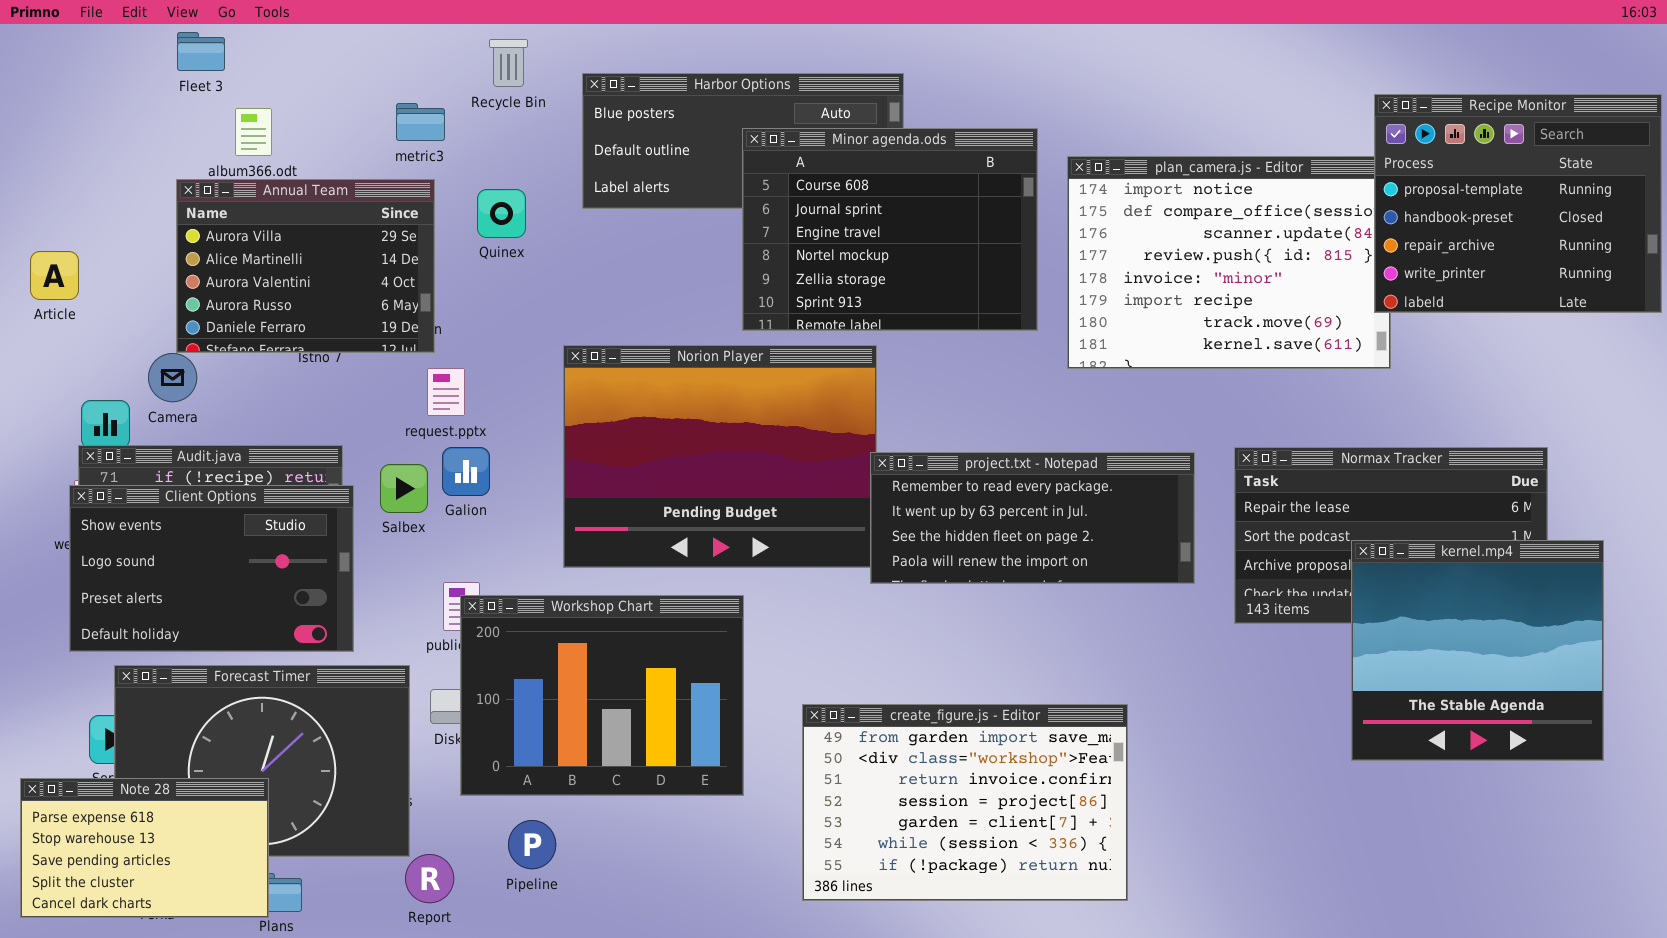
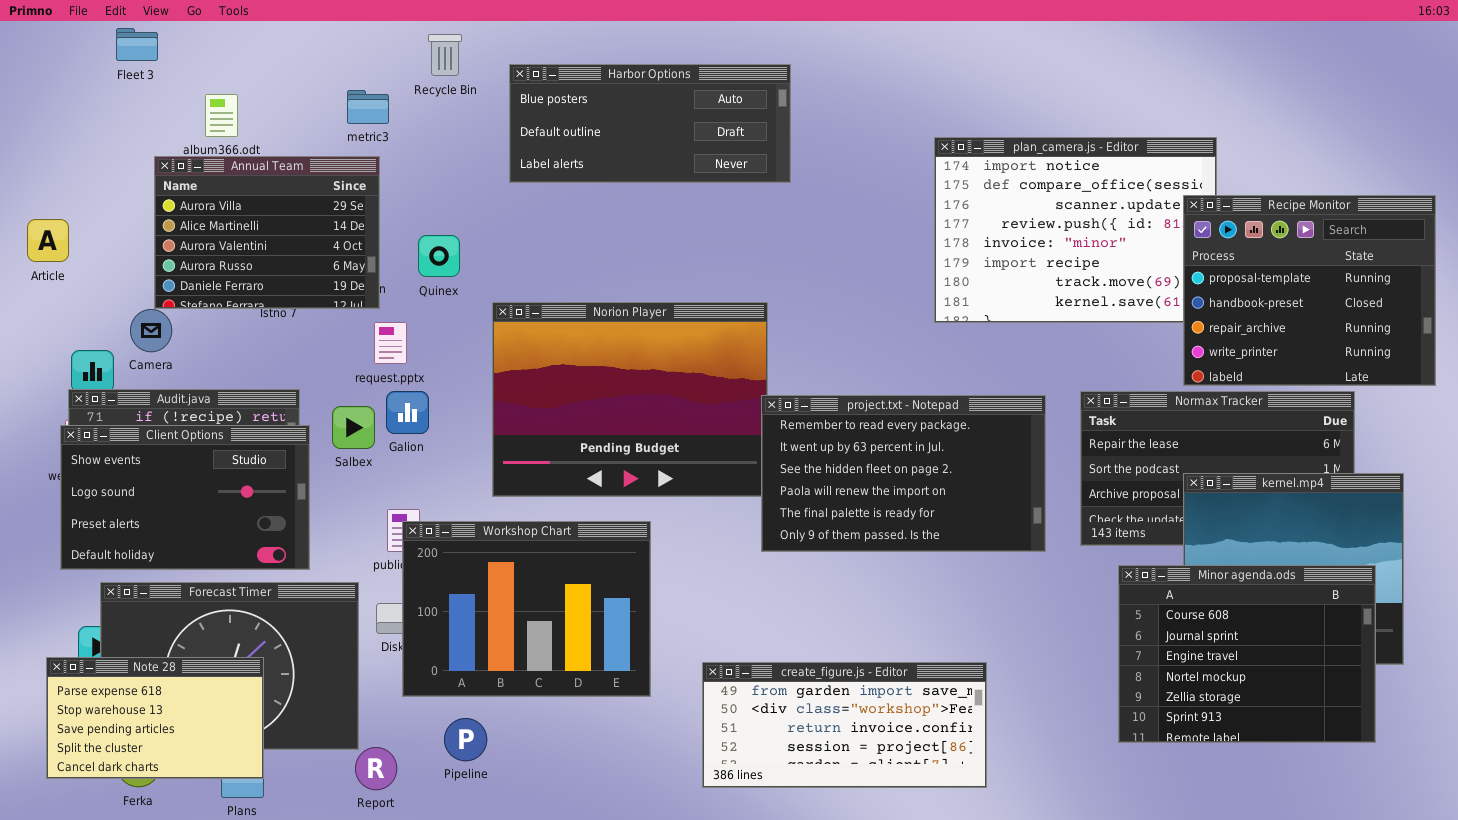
Fleet 3: [177,32,225,71] -> [116,28,158,61], moved
Recipe Monitor: [1374,94,1662,313] -> [1183,195,1436,386], moved
Minor agenda.ods: [742,128,1038,331] -> [1118,565,1376,743], moved
Quinex: [477,189,526,238] -> [418,235,460,277], moved
project.txt - Notepad: [870,452,1195,584] -> [761,395,1046,552], resized
create_figure.js - Editor: [802,704,1128,901] -> [702,662,987,788], resized
Note 28: [20,778,269,918] -> [46,657,264,779], moved

